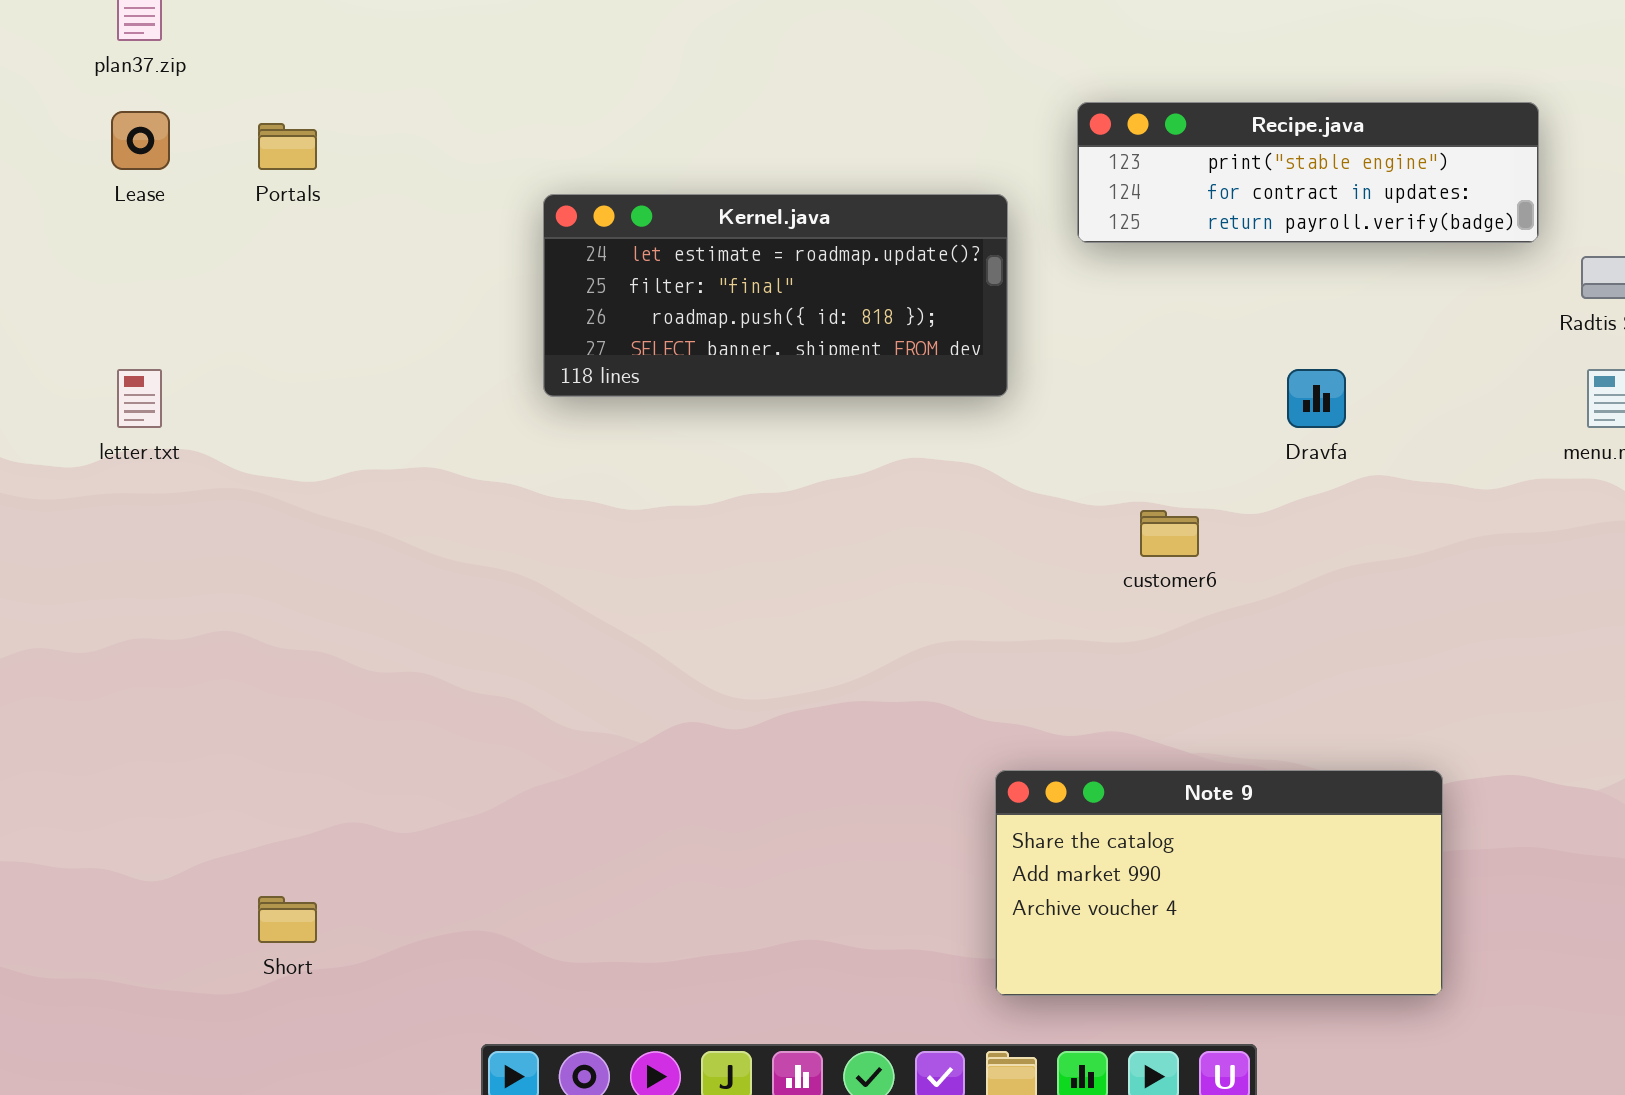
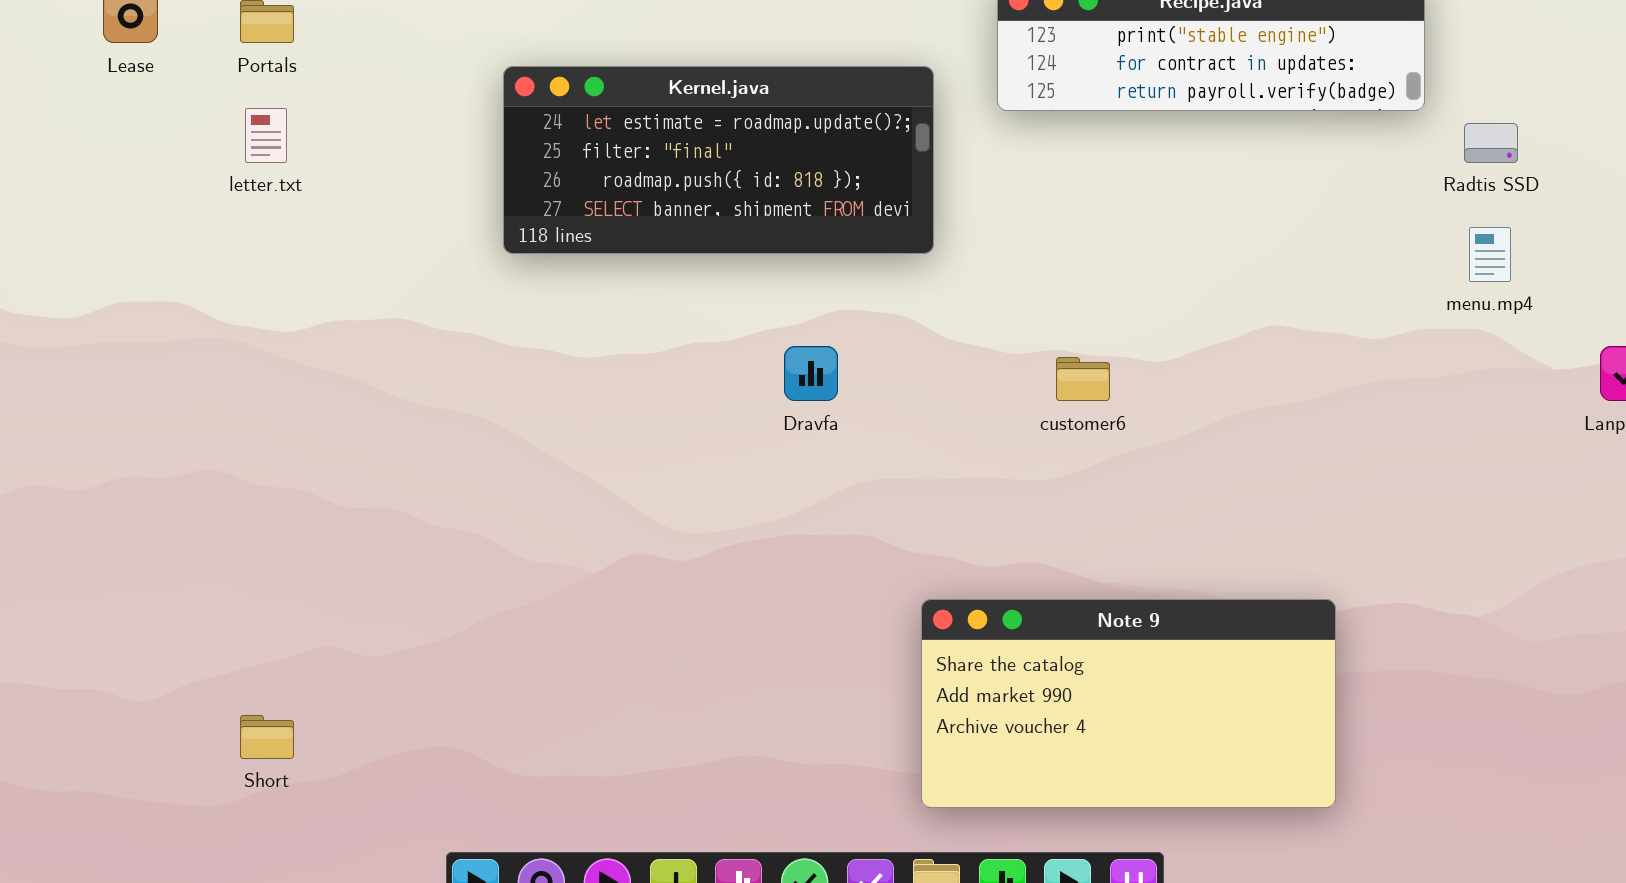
letter.txt: [117,369,162,428] -> [245,108,287,163], moved
Dravfa: [1287,369,1346,428] -> [784,346,838,401], moved

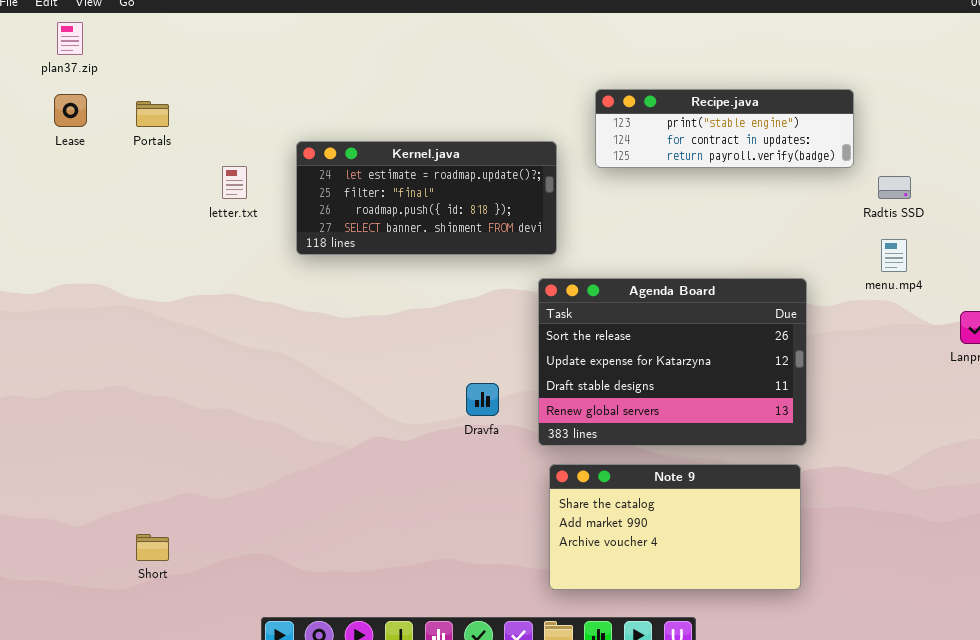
letter.txt: [245,108,287,163] -> [222,166,247,199], moved
Agenda Board: none -> [538,278,807,446], opened
Dravfa: [784,346,838,401] -> [466,383,499,416], moved

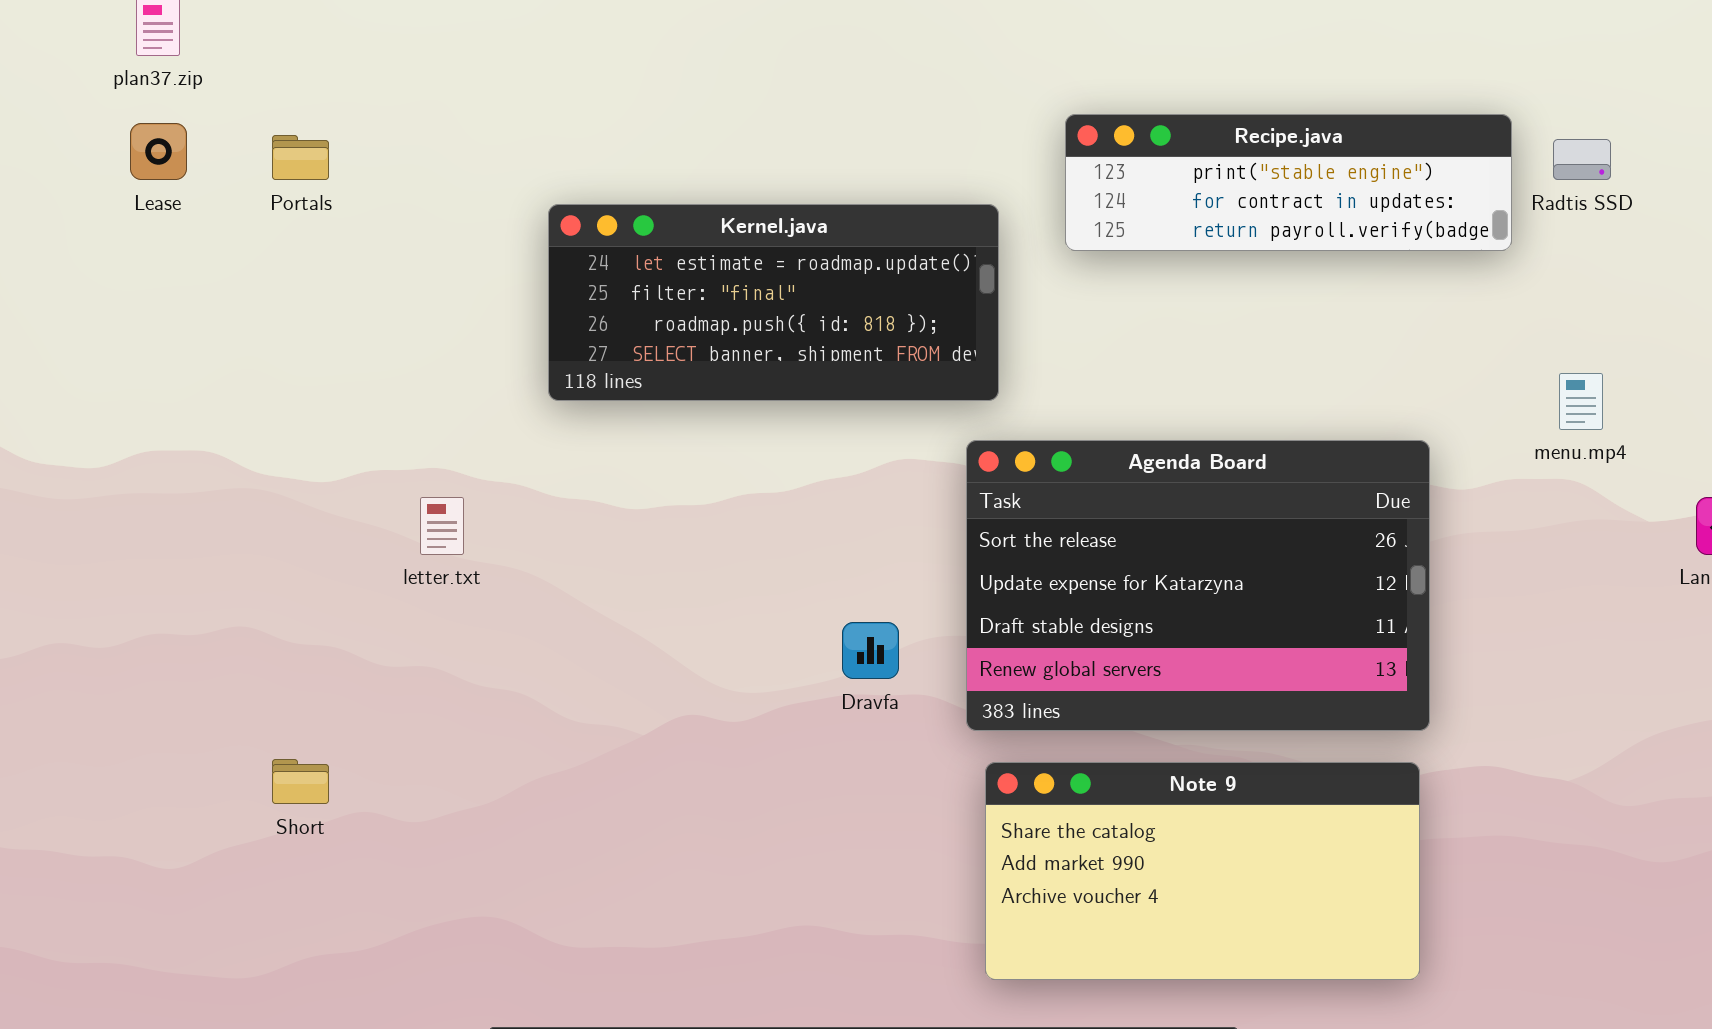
letter.txt: [222,166,247,199] -> [420,497,464,555], moved
Radtis SSD: [878,176,911,199] -> [1553,139,1611,180], moved
Short: [136,534,169,561] -> [272,759,329,804], moved

